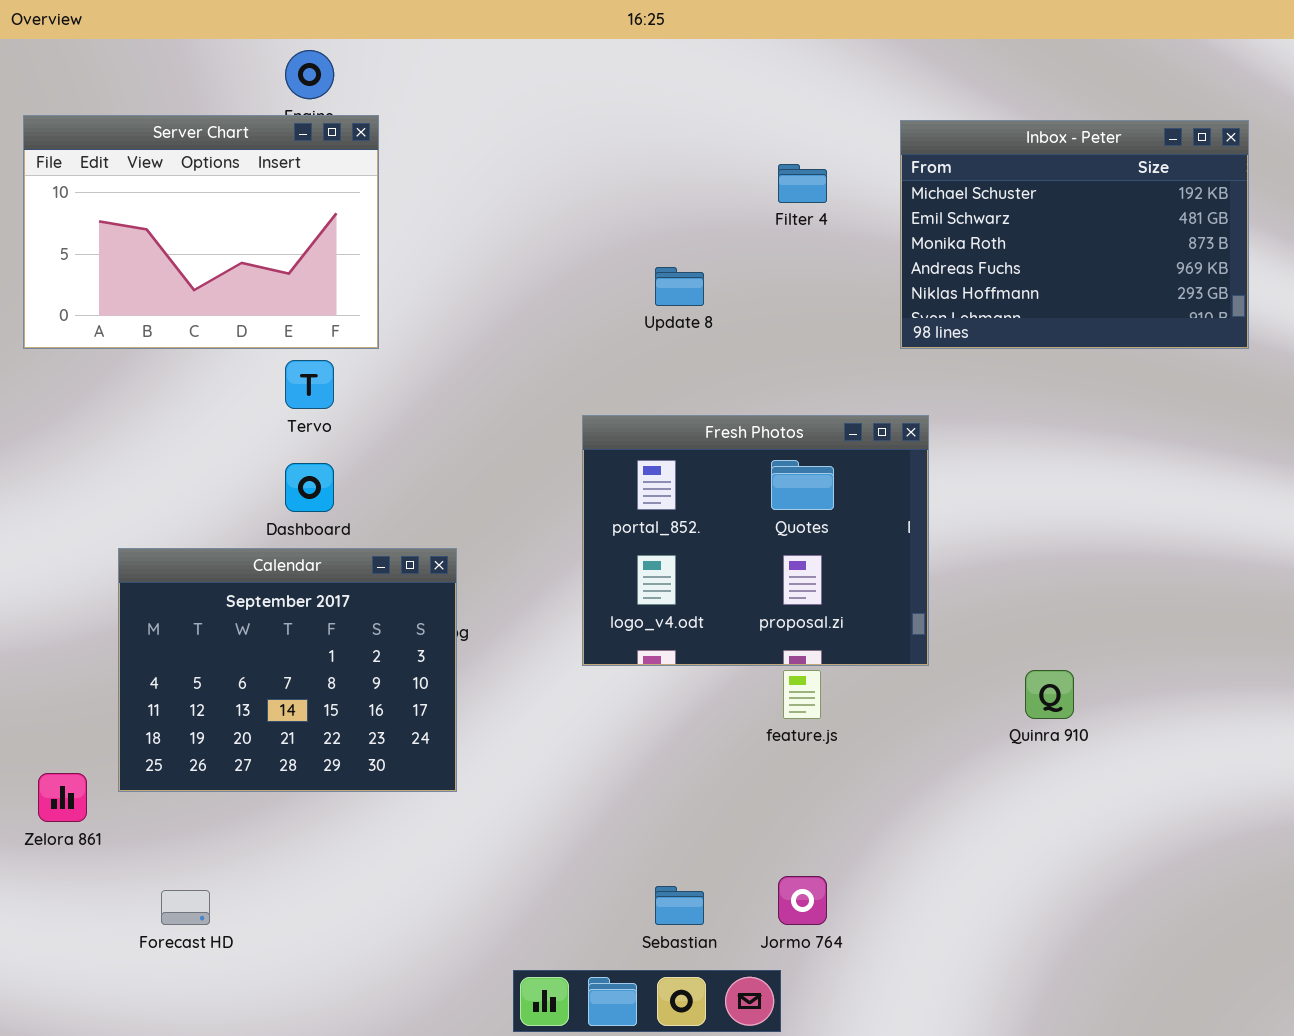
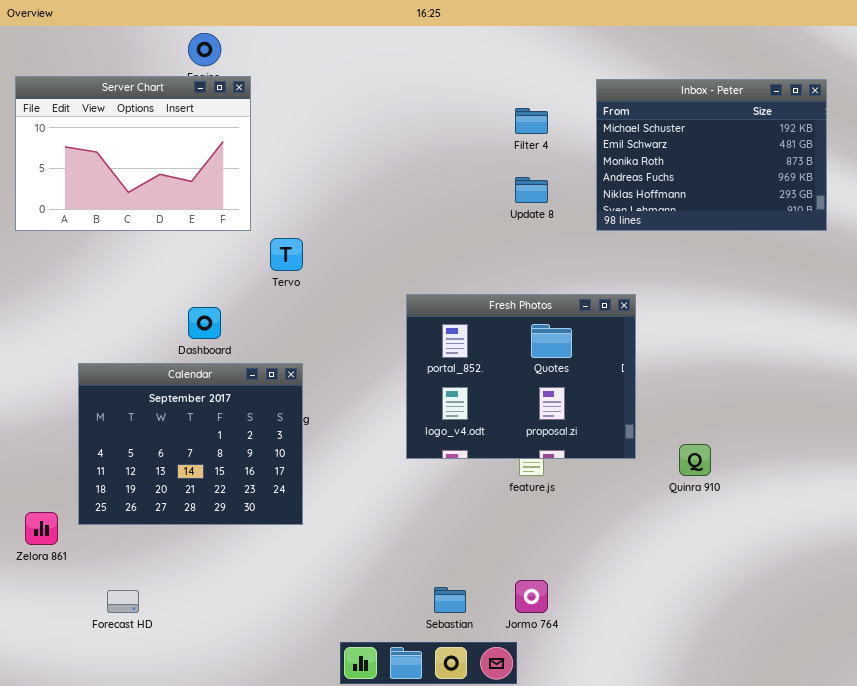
Update 8: [655,267,704,306] -> [515,177,548,203], moved
Tervo: [285,360,334,409] -> [270,238,303,271], moved
Fresh Photos: [582,415,929,666] -> [406,294,636,459], moved

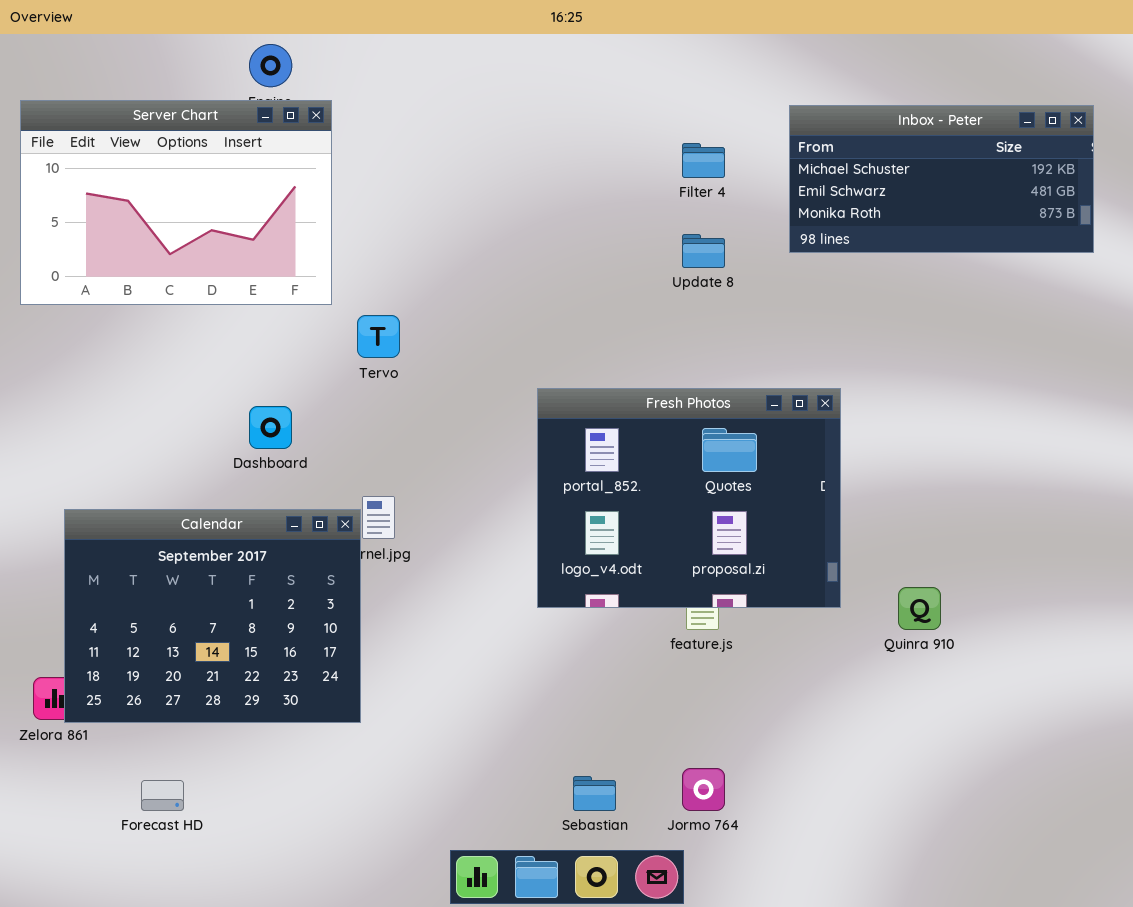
Inbox - Peter: [596,79,827,231] -> [789,105,1094,253], resized
Calendar: [78,363,303,525] -> [64,509,361,723], moved

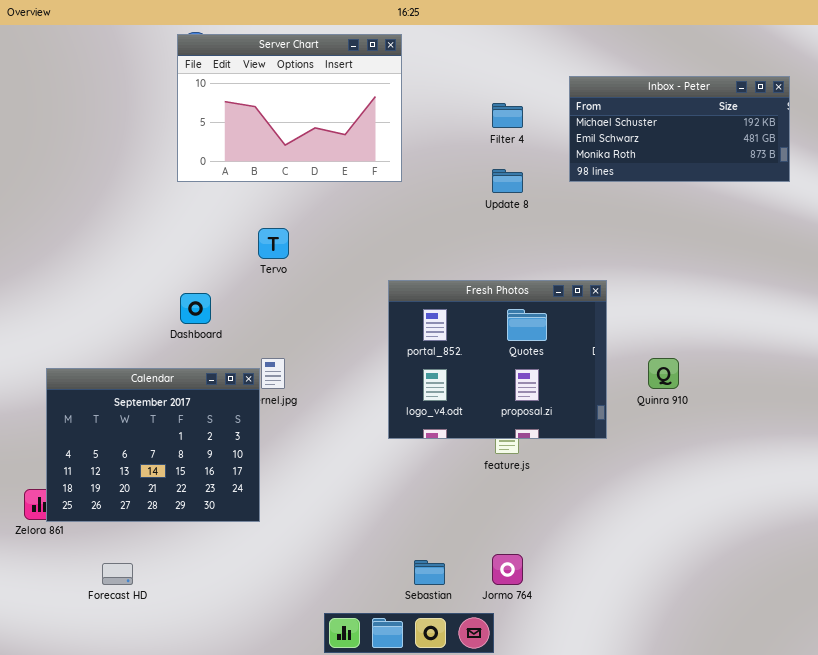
Server Chart: [20,100,332,305] -> [177,34,402,182], moved
Quinra 910: [898,587,941,630] -> [648,358,679,389], moved

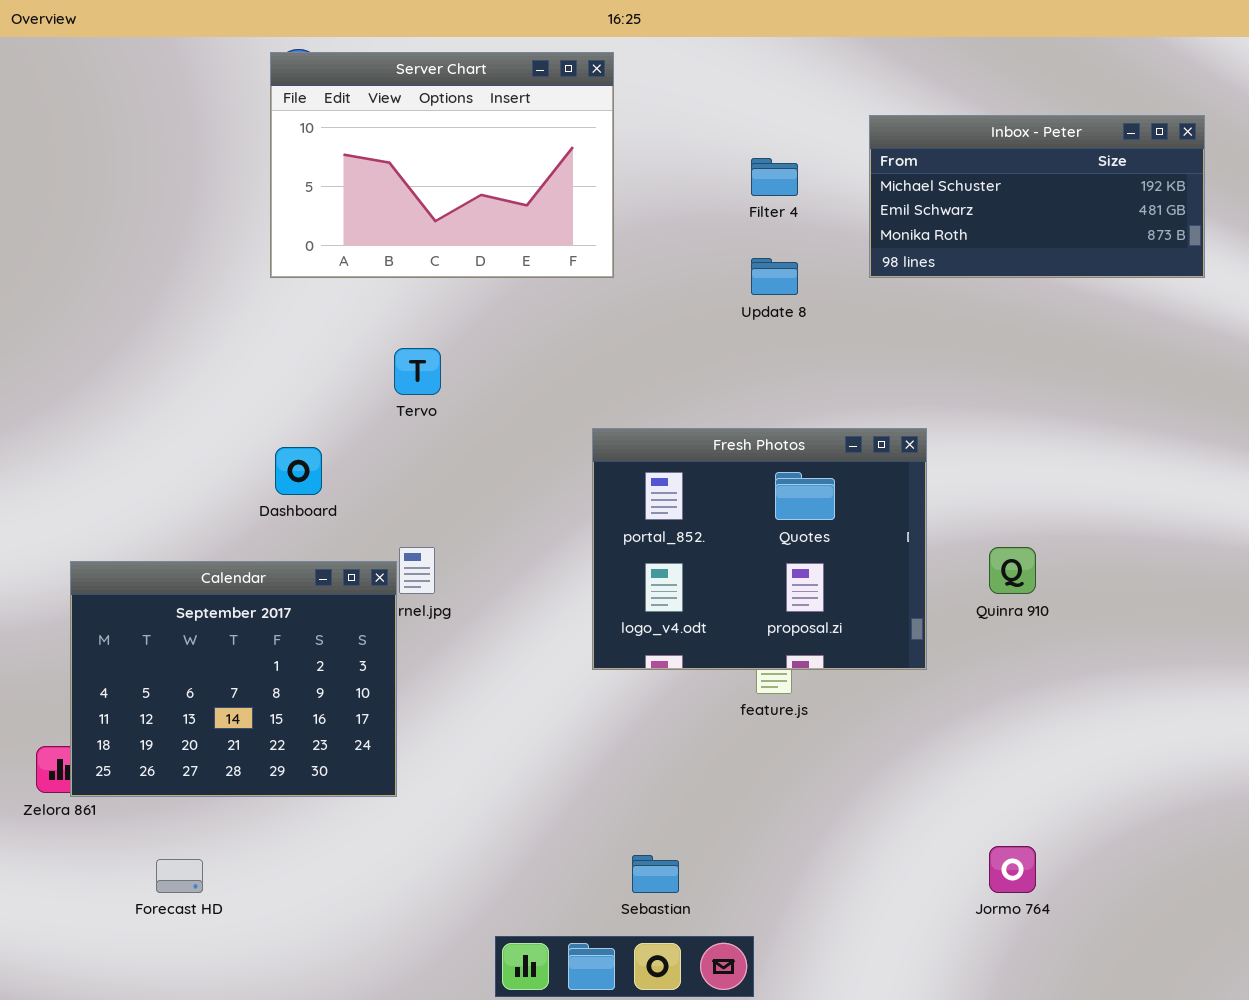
Jormo 764: [492,554,523,585] -> [989,846,1036,893], moved

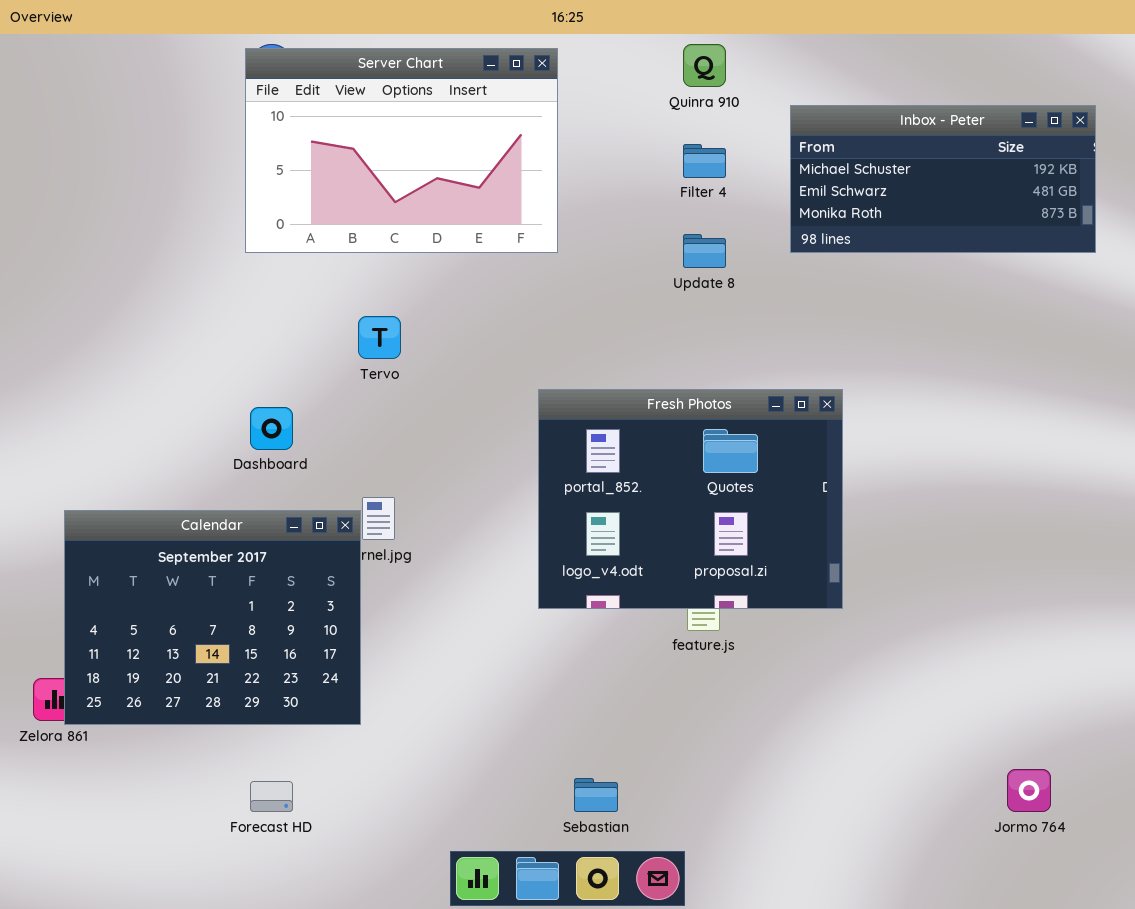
Quinra 910: [989,547,1036,594] -> [683,44,726,87], moved
Jormo 764: [989,846,1036,893] -> [1007,769,1051,812], moved
Forecast HD: [156,859,203,893] -> [250,781,293,812], moved

